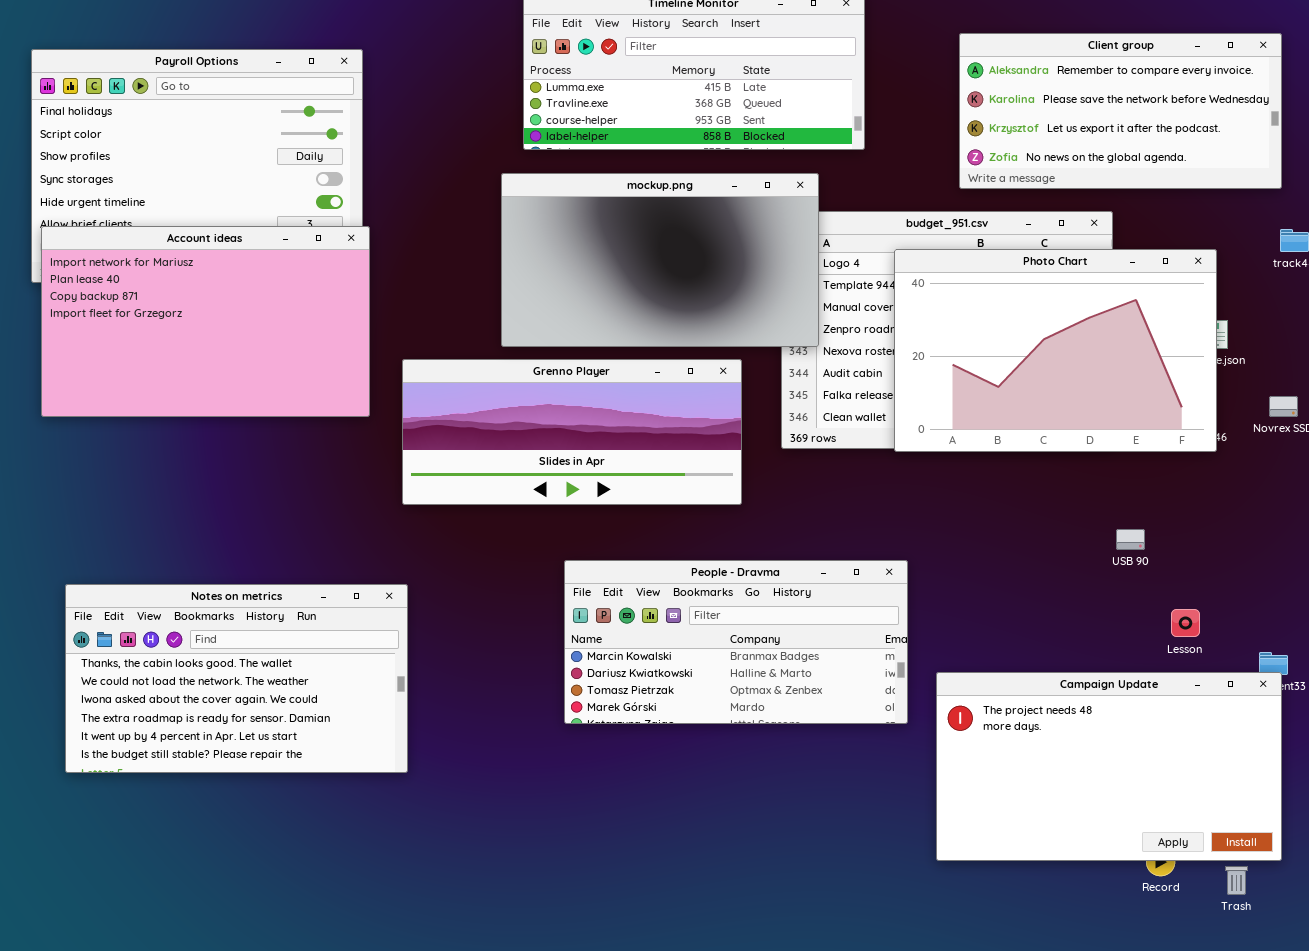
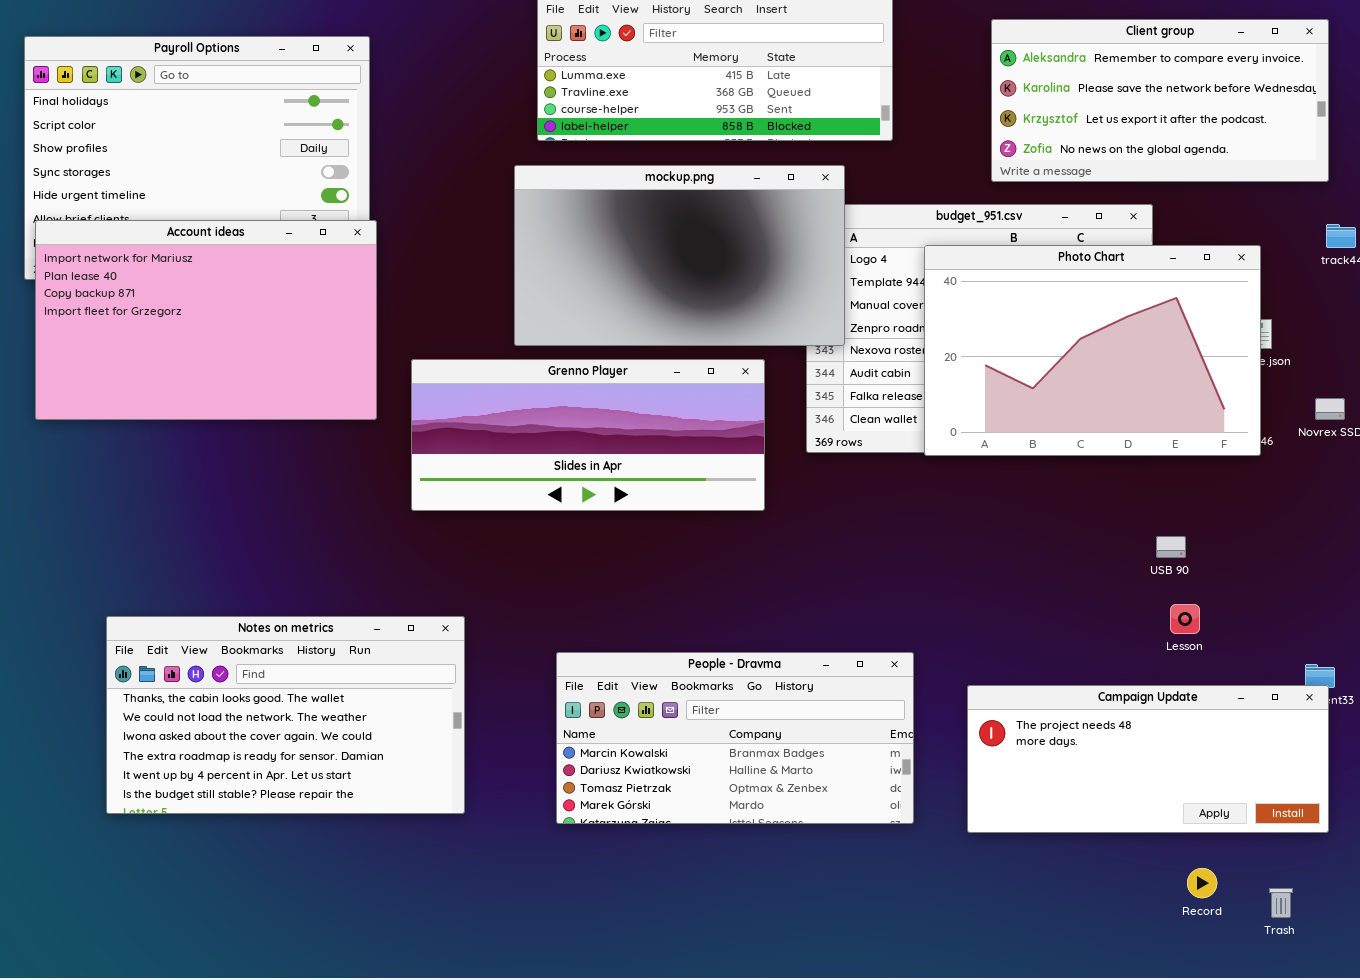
People - Dravma: [564,560,908,724] -> [556,652,914,824], moved
Notes on metrics: [65,584,408,773] -> [106,616,465,814], moved
Lesson: [1171,609,1200,637] -> [1170,604,1200,634], moved
Campaign Update: [936,672,1282,861] -> [967,685,1329,833], resized

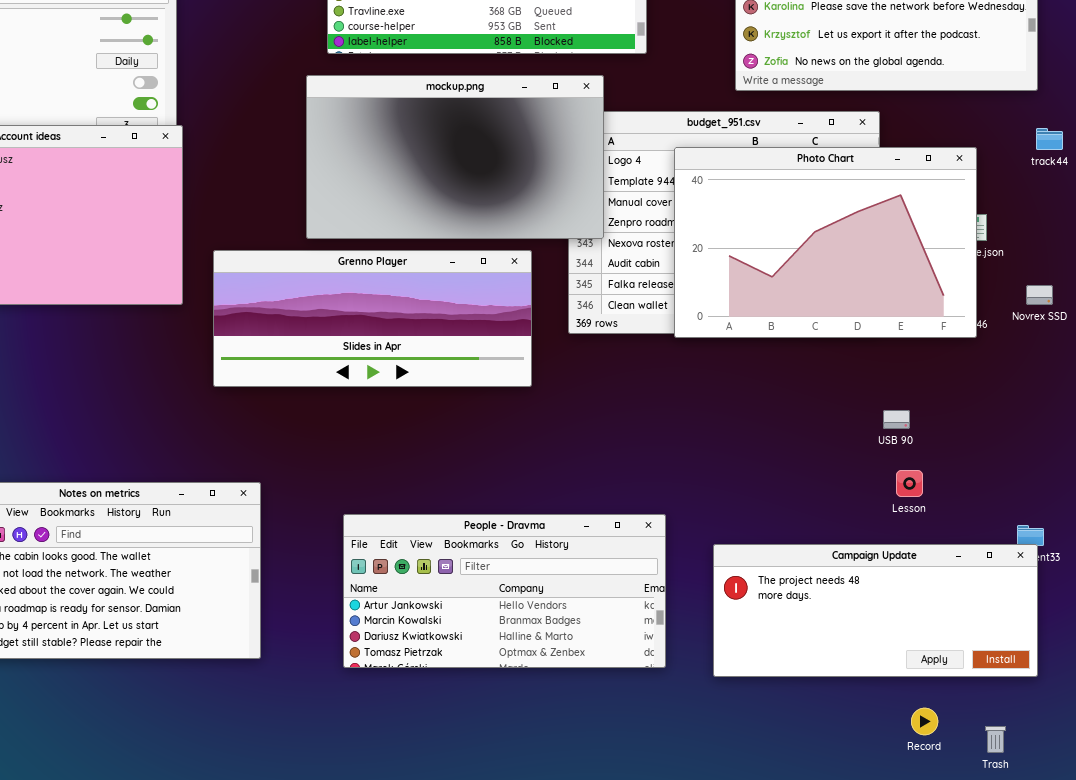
People - Dravma: [556,652,914,824] -> [343,514,666,668], scrolled up 1 row

